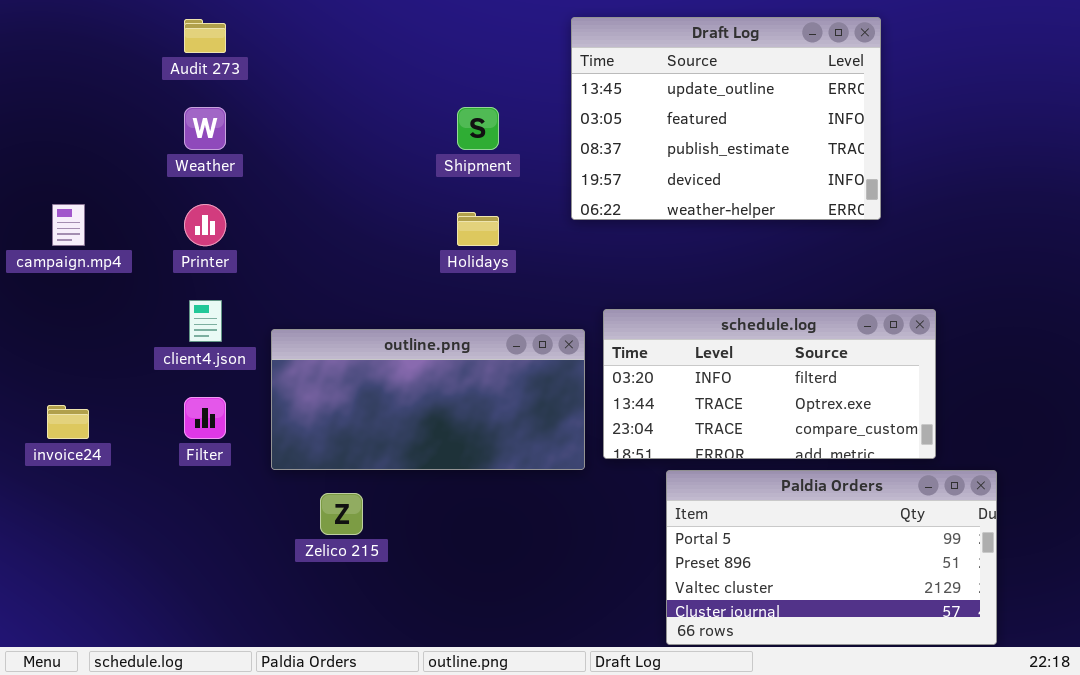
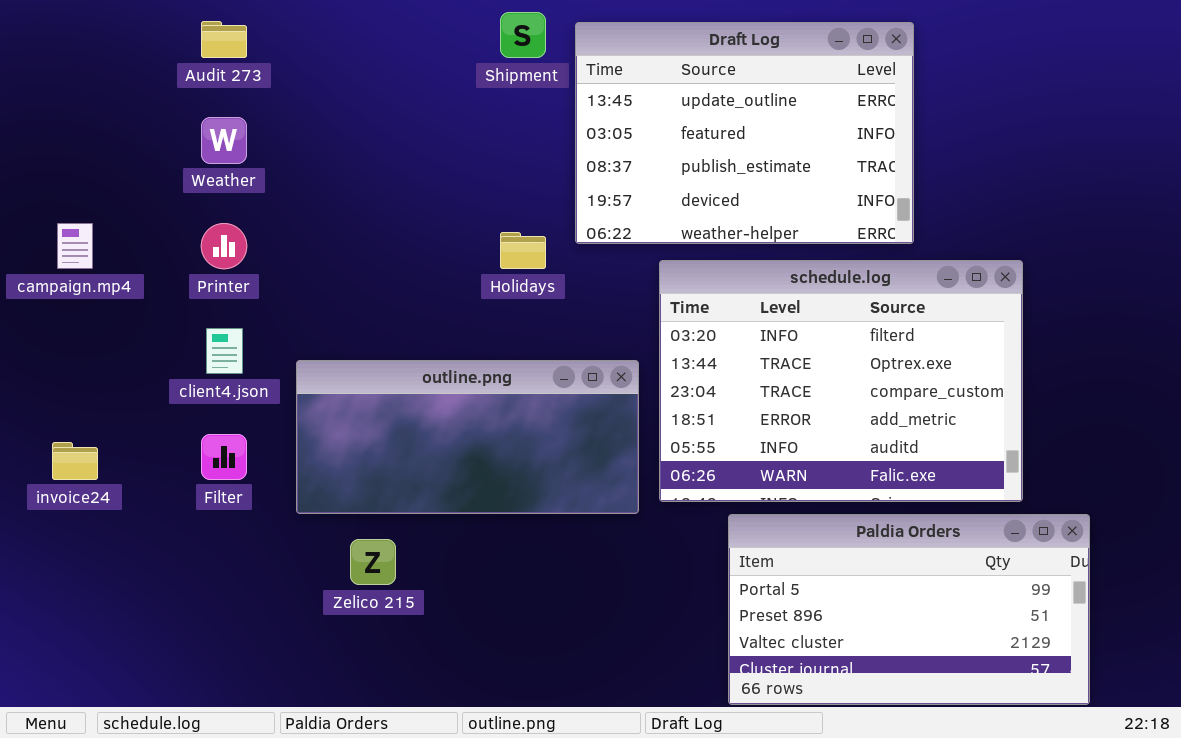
Draft Log: [571,17,881,220] -> [575,22,914,244], moved
Shipment: [457,107,499,150] -> [500,12,546,58], moved
schedule.log: [603,309,936,459] -> [659,260,1023,502], resized

